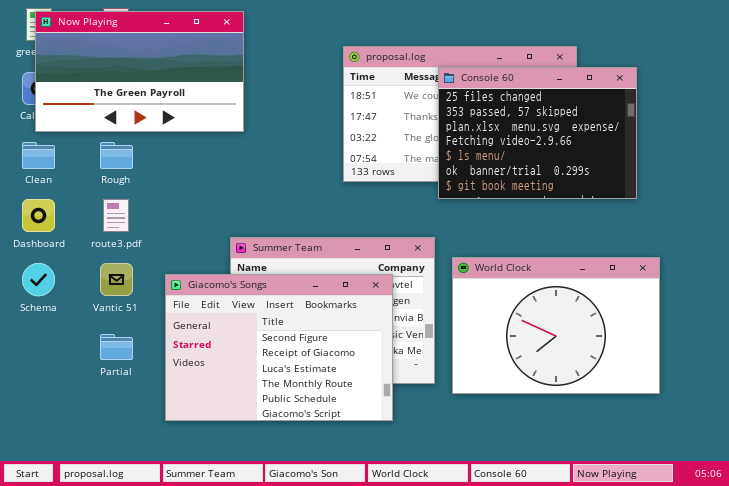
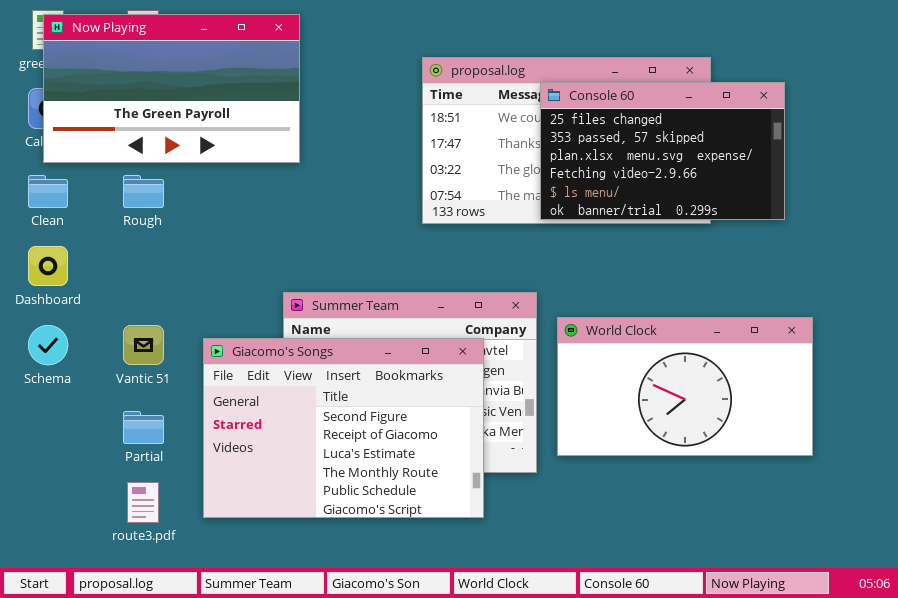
Console 60: [438,67,637,199] -> [540,82,785,220], resized
route3.pdf: [103,199,129,232] -> [127,482,159,523], moved
World Clock: [452,257,660,394] -> [557,317,813,456], resized

